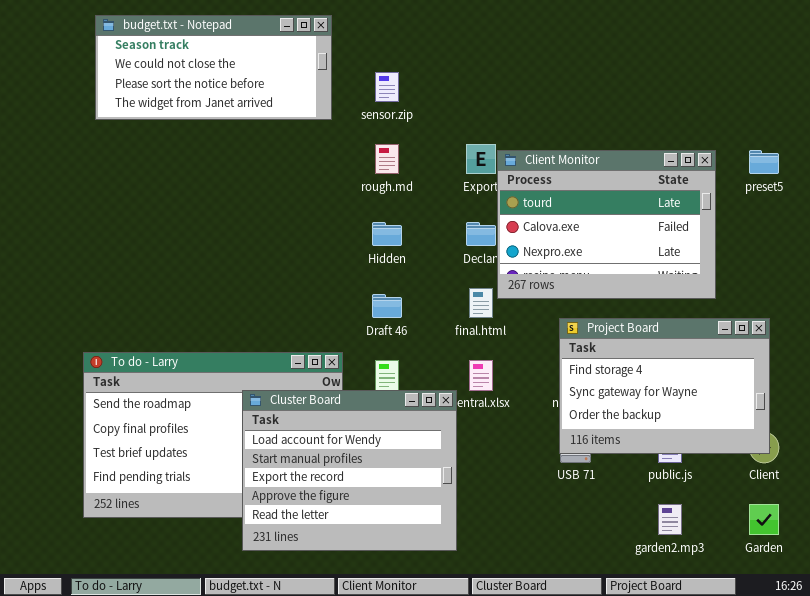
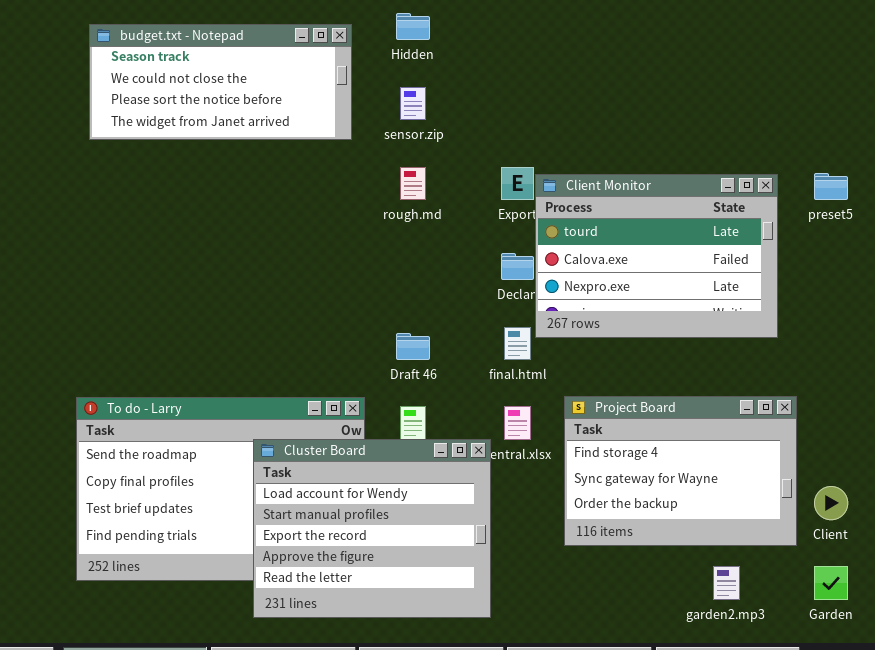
Hidden: [372,222,402,246] -> [396,13,430,40], moved
Project Board: [559,318,770,454] -> [564,396,797,546], moved

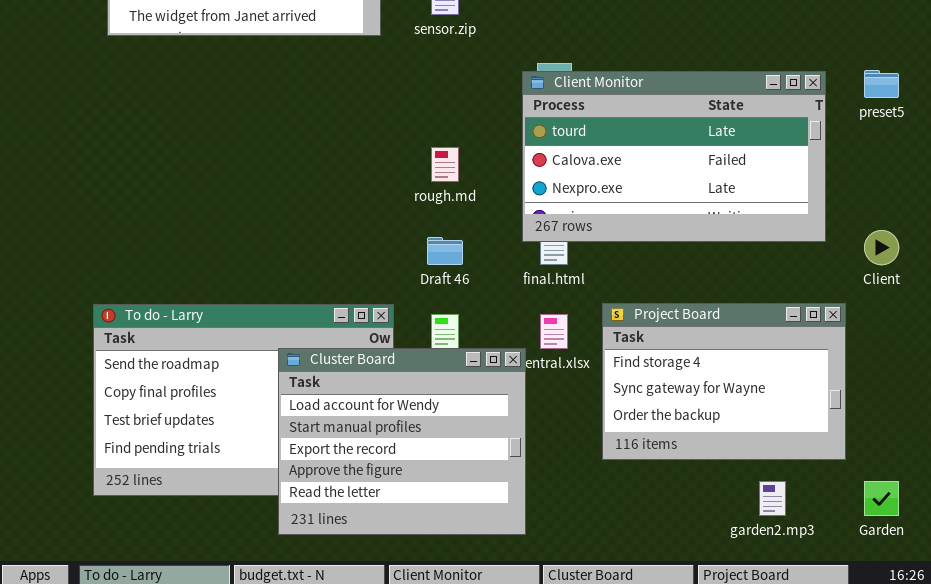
rough.md: [400,167,426,200] -> [431,147,459,182], moved
Client Monitor: [535,174,778,338] -> [522,71,826,242], resized
Client: [814,486,848,520] -> [864,230,899,265], moved

